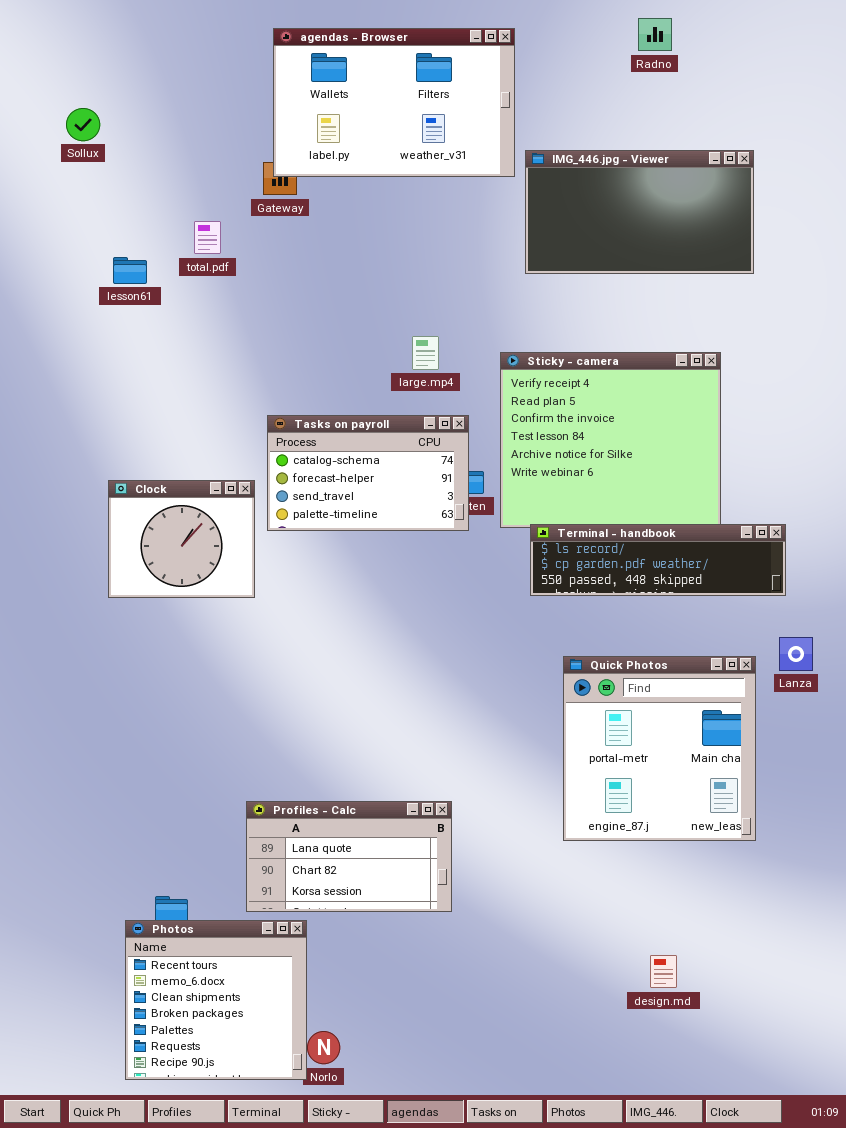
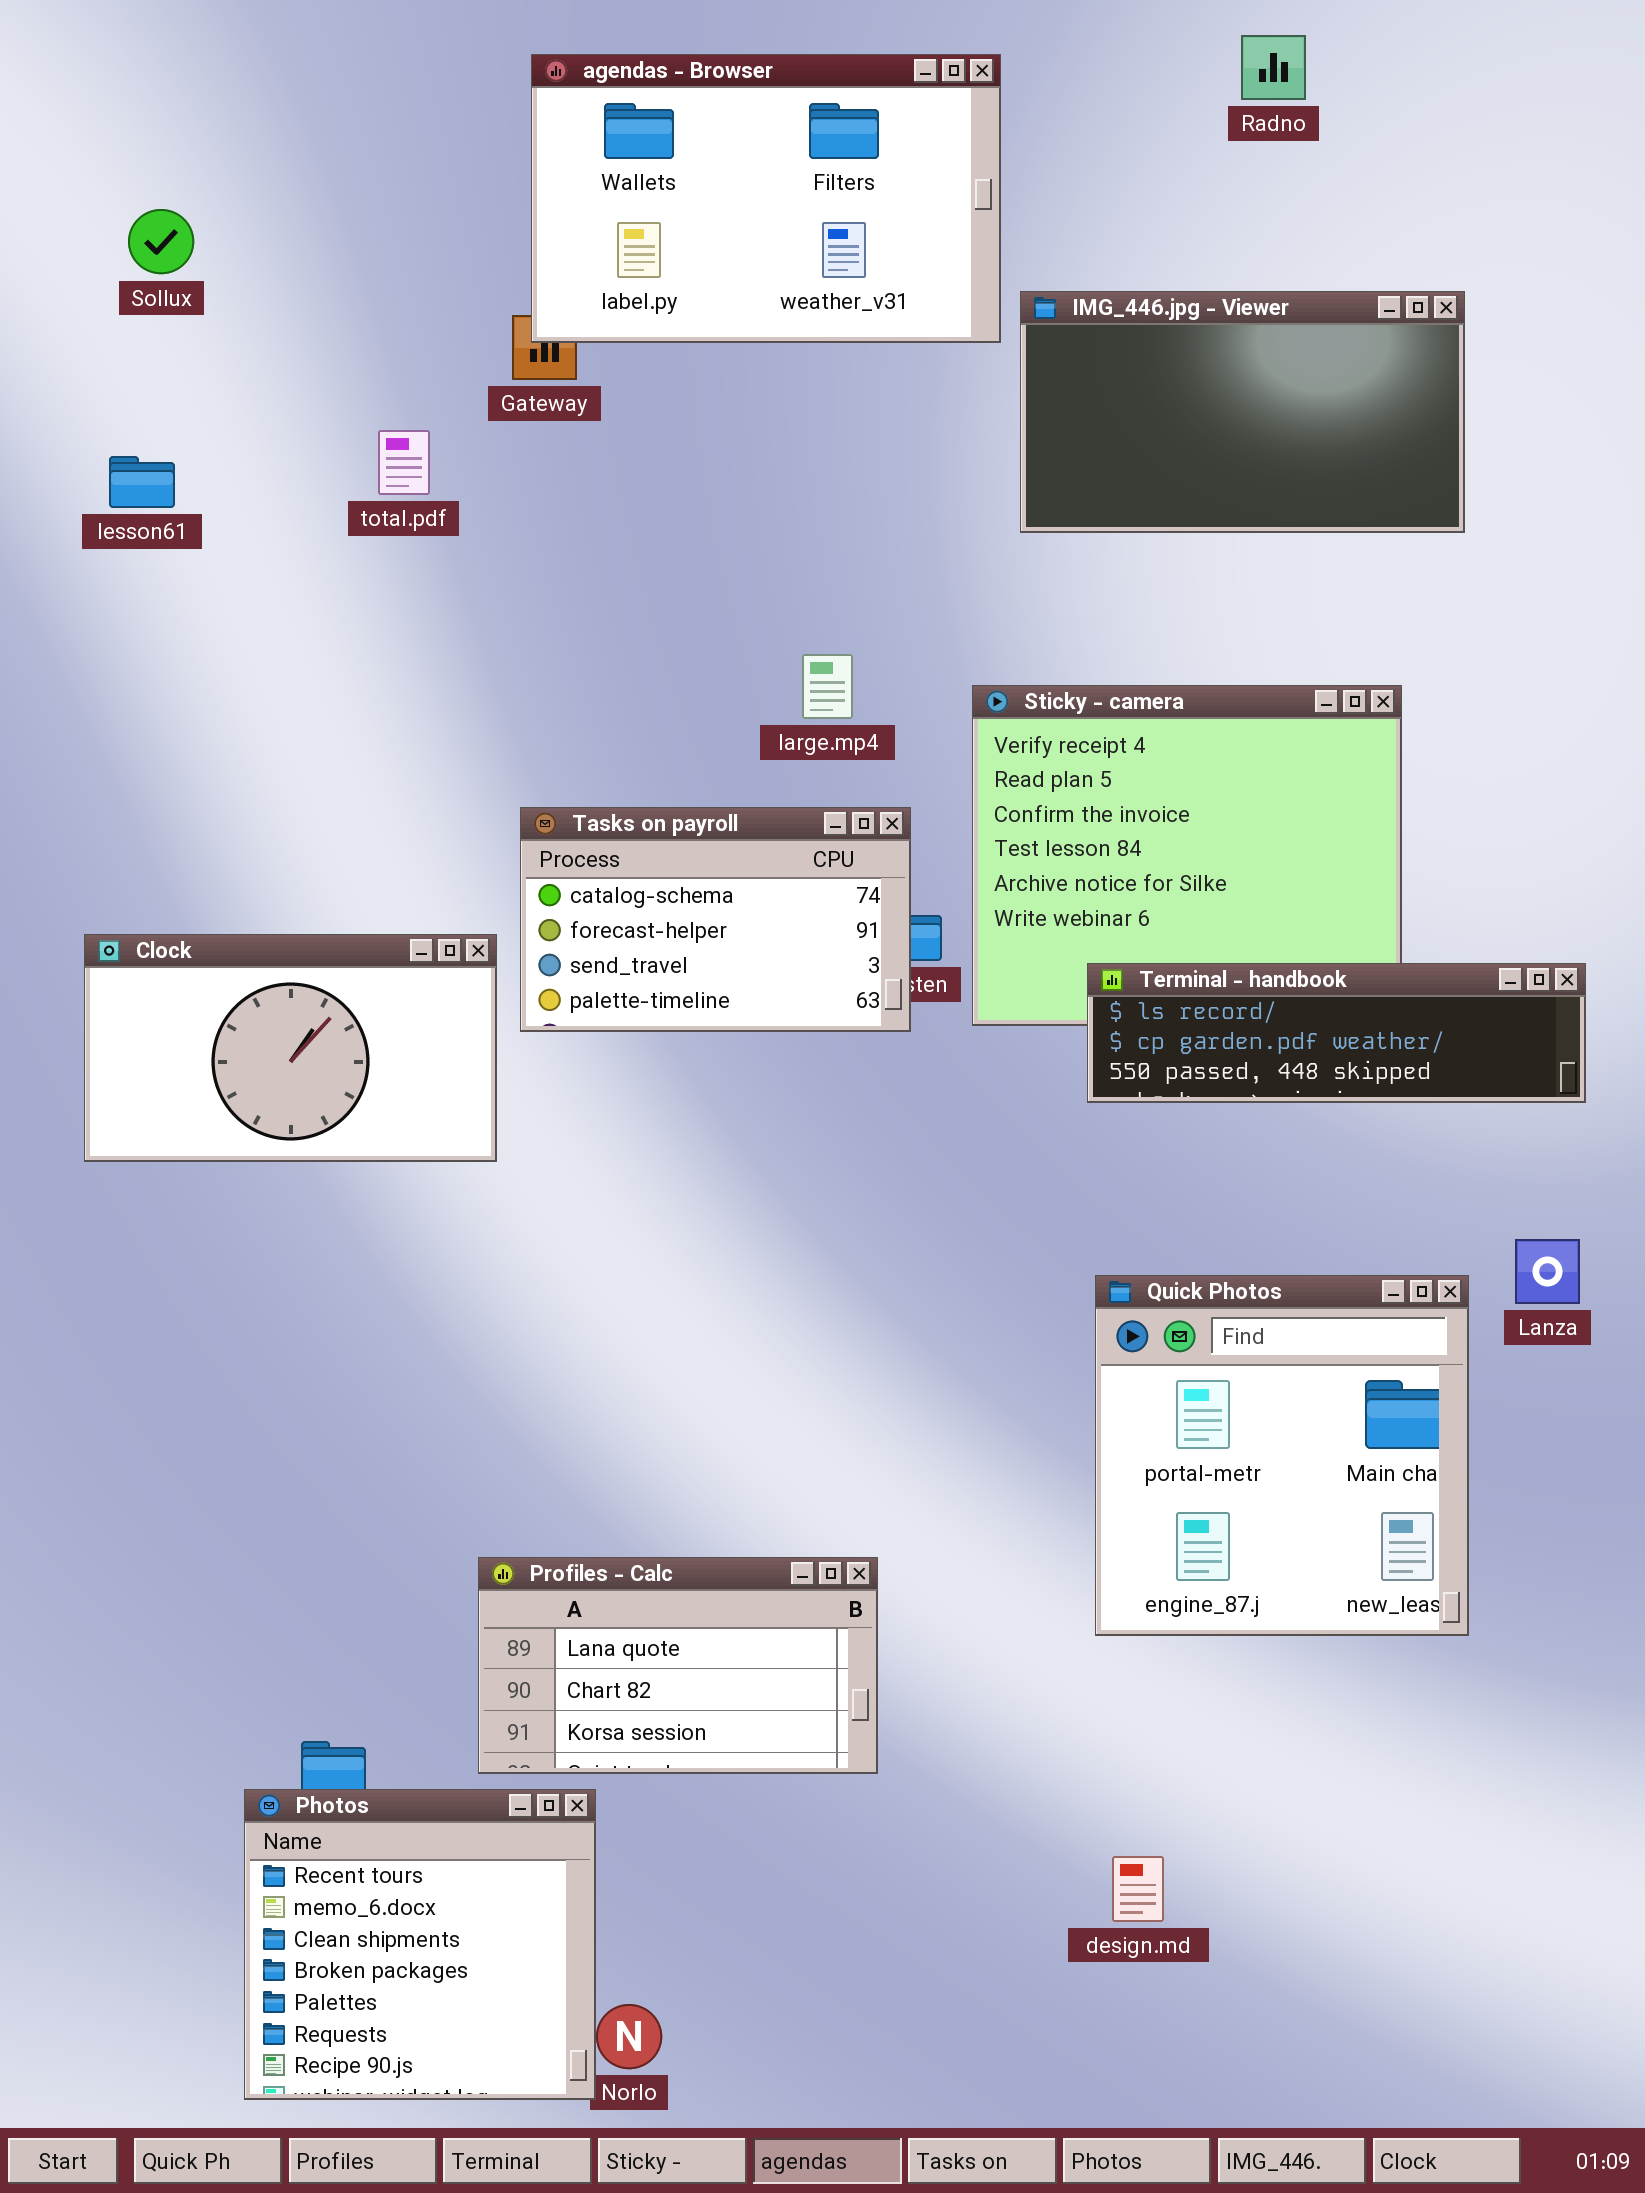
lesson61: [113,257,147,284] -> [109,456,175,508], moved
Clock: [108,480,255,598] -> [84,934,497,1162], resized
Terminal - handbook: [530,524,786,596] -> [1087,963,1586,1103], moved
design.md: [650,955,677,988] -> [1112,1856,1164,1922], moved

